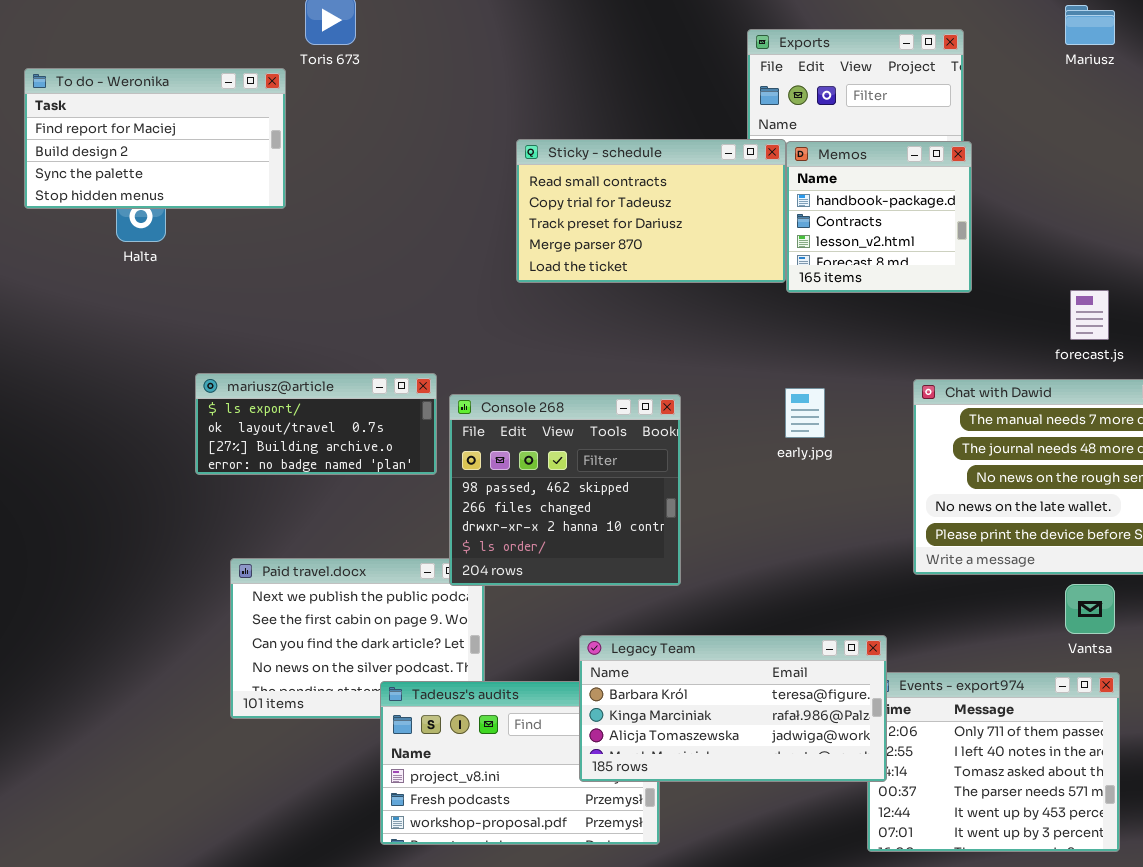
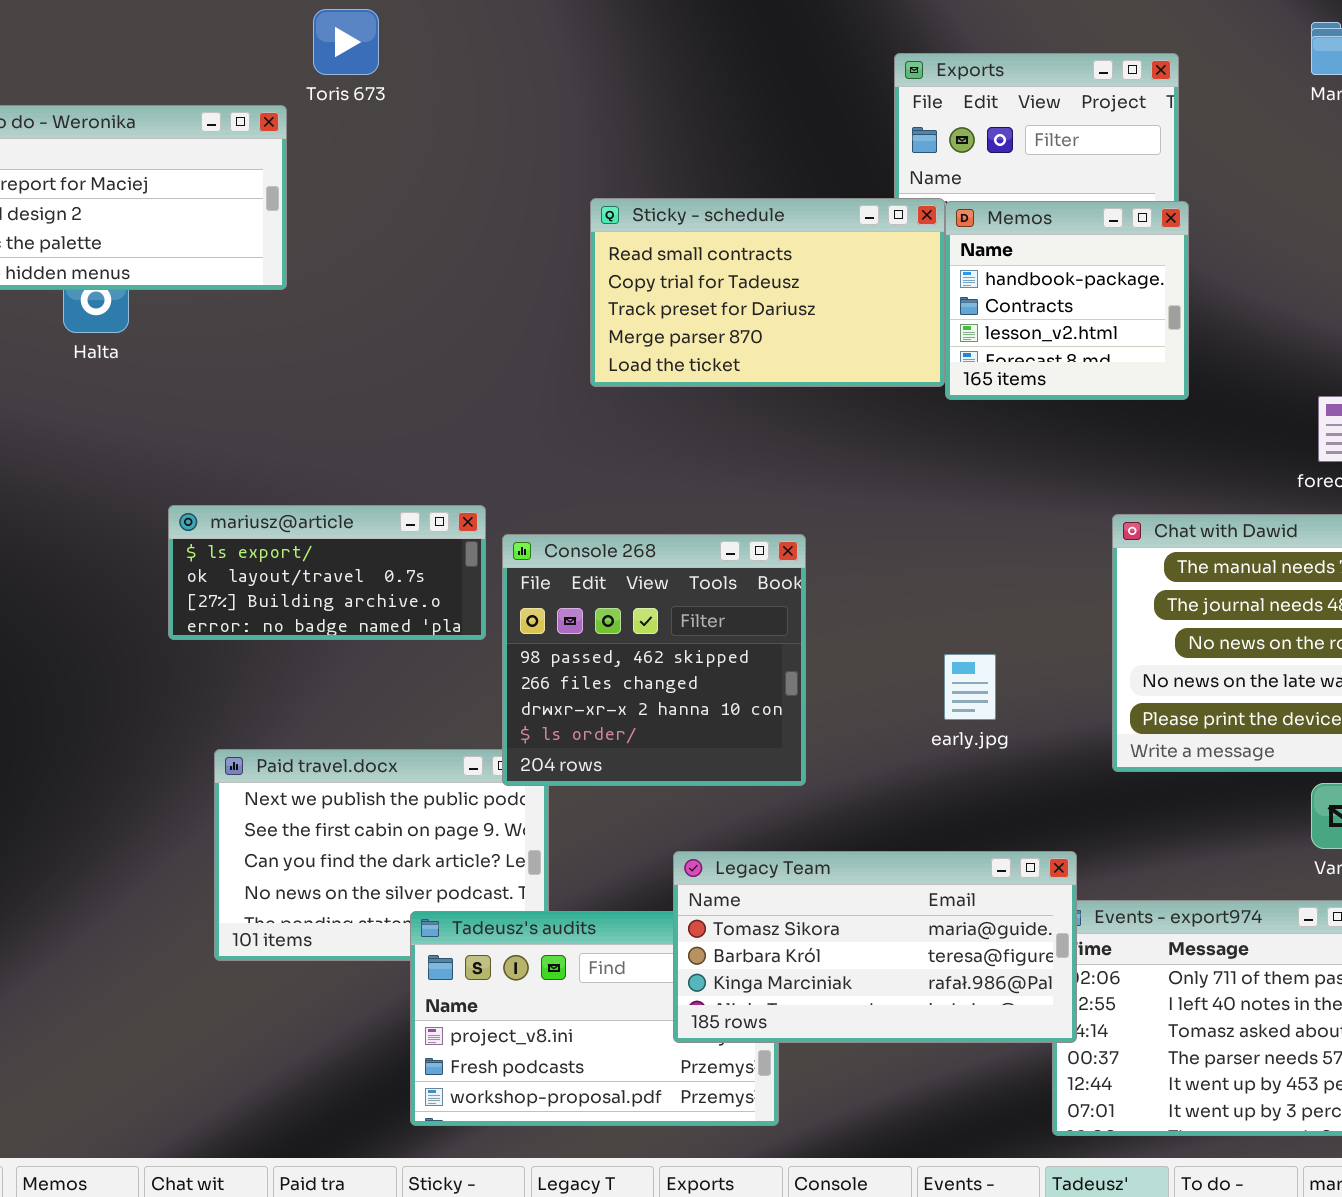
early.jpg: [785,388,825,438] -> [944,654,996,720], moved
Legacy Team: [579,635,887,782] -> [673,851,1077,1043], scrolled up 1 row

